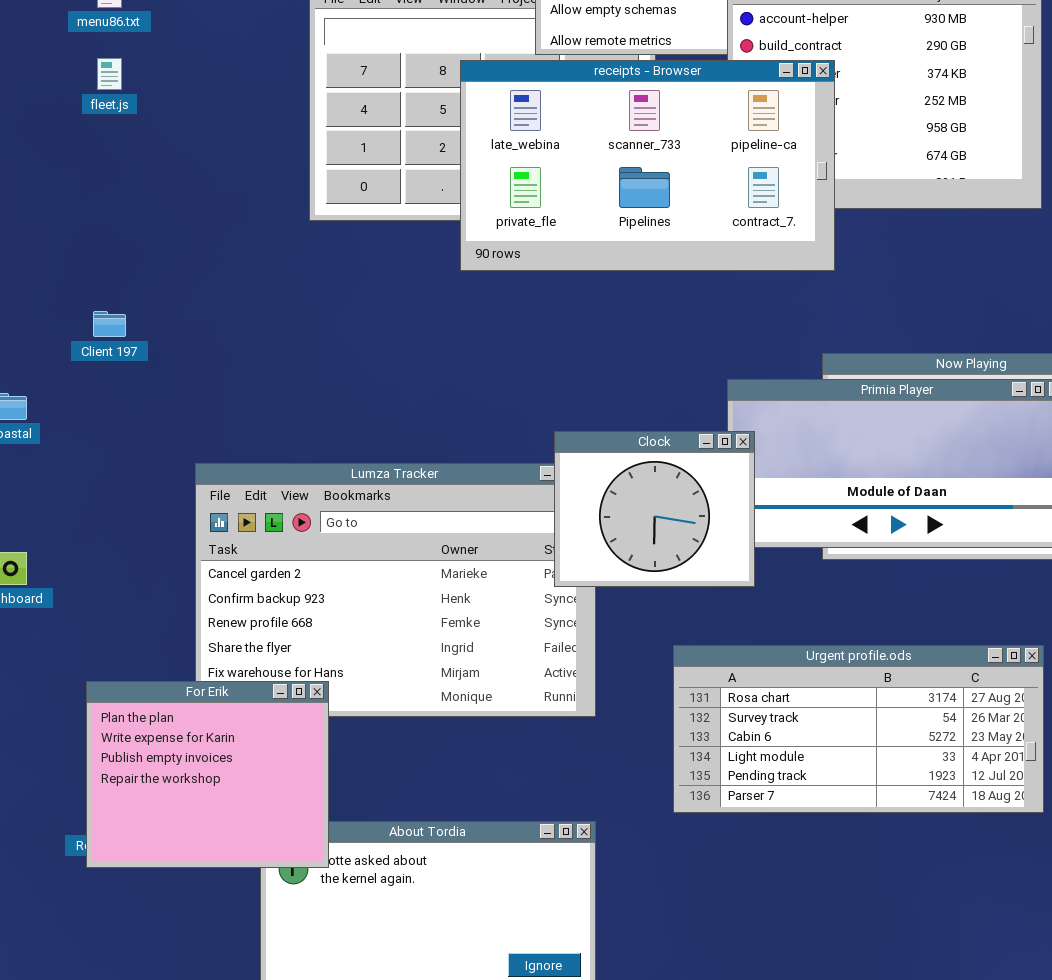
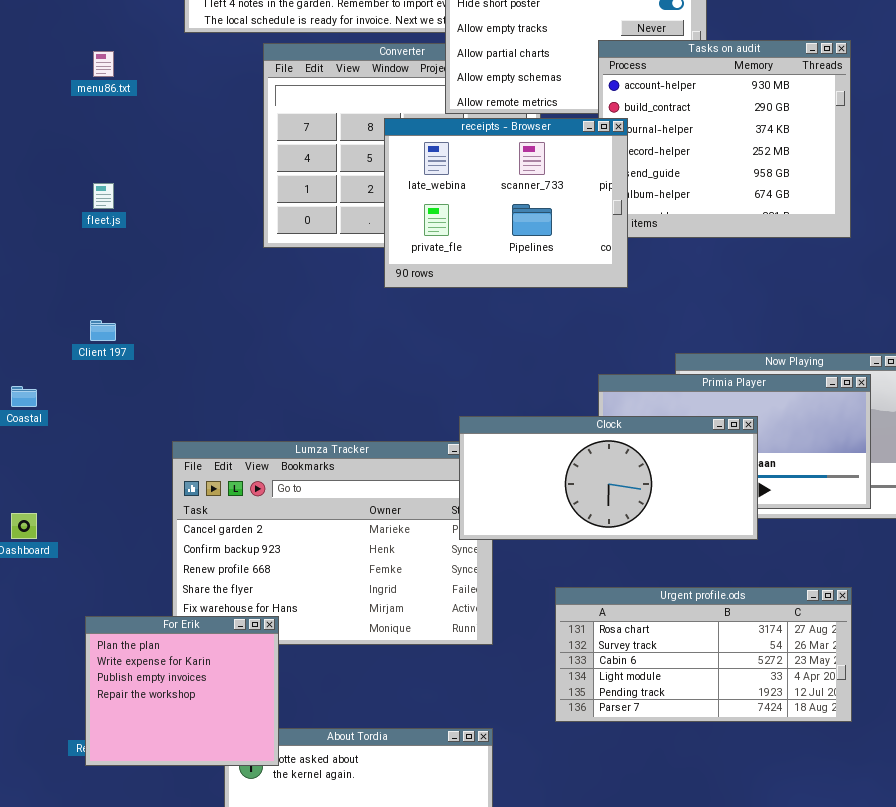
fleet.js: [97,58,122,90] -> [93,183,114,209], moved
receipts - Browser: [460,60,835,271] -> [384,118,628,288], resized
Clock: [554,431,755,587] -> [459,416,758,540], resized

